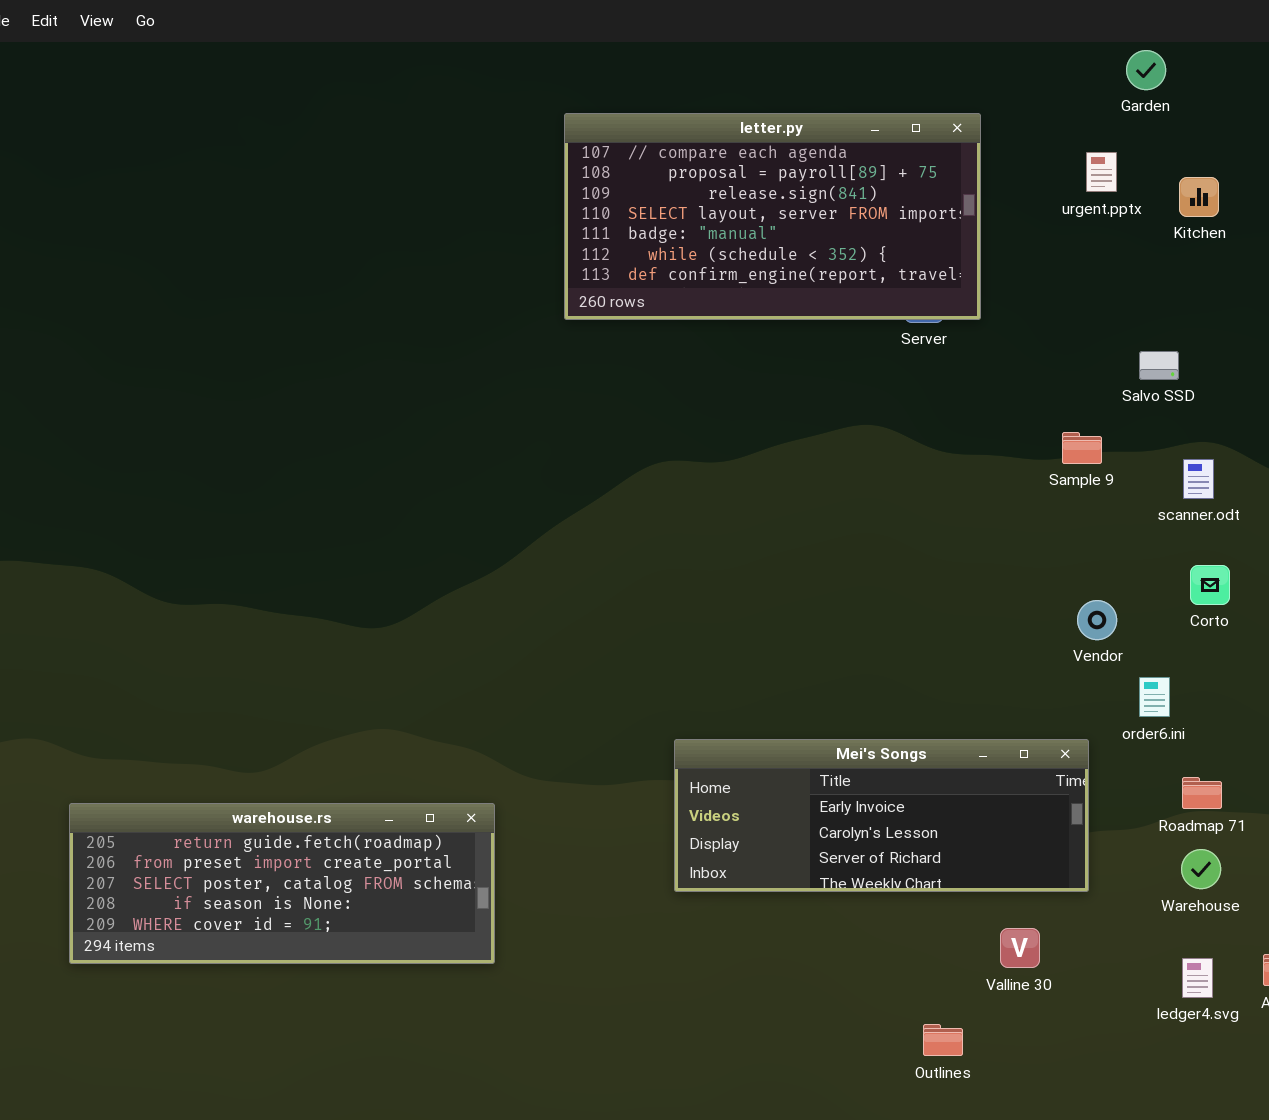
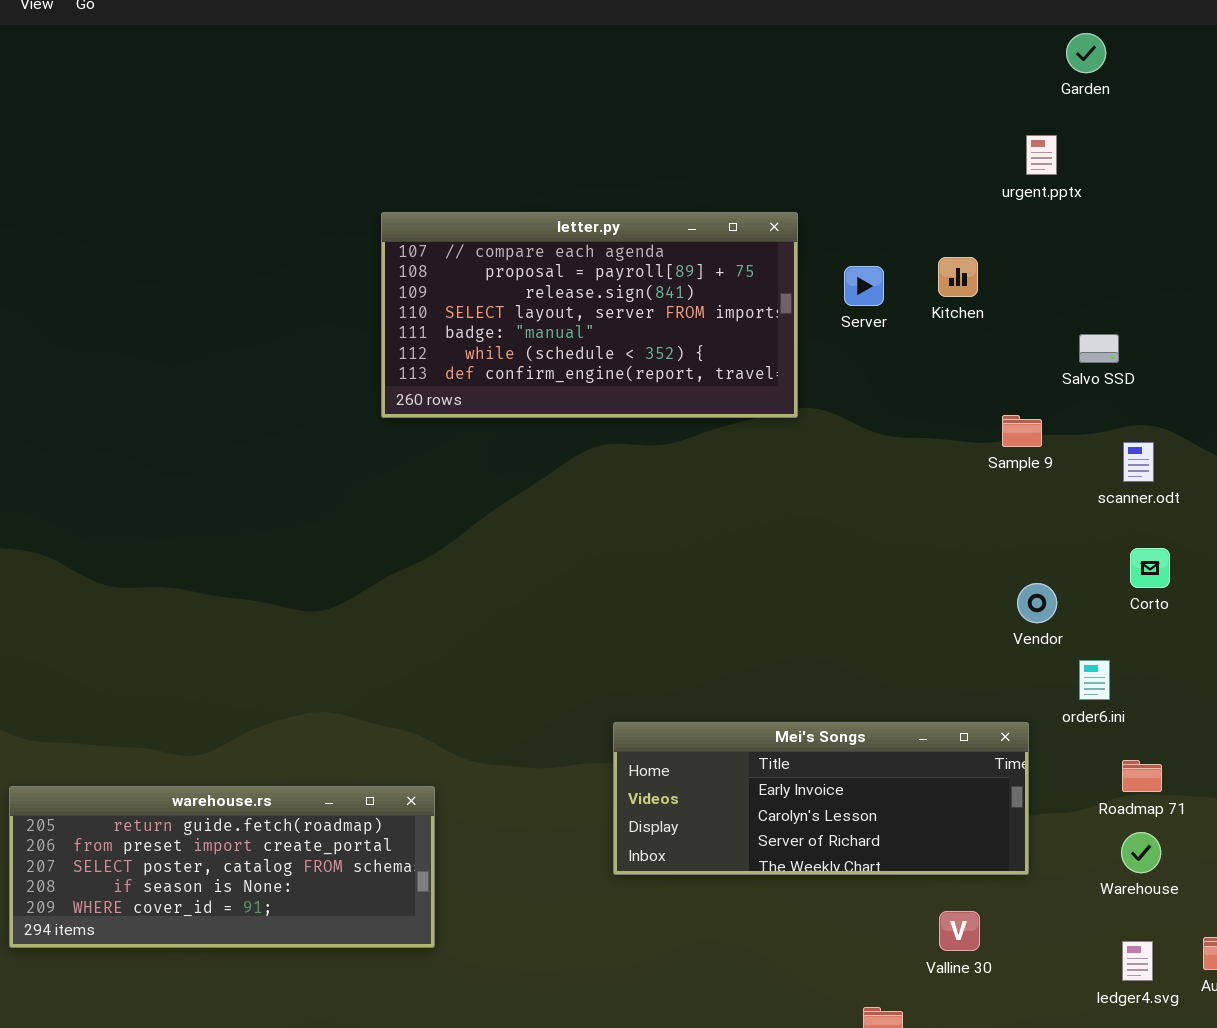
letter.py: [564,113,981,320] -> [381,212,798,418], moved
Kitchen: [1179,177,1219,217] -> [938,257,978,297], moved

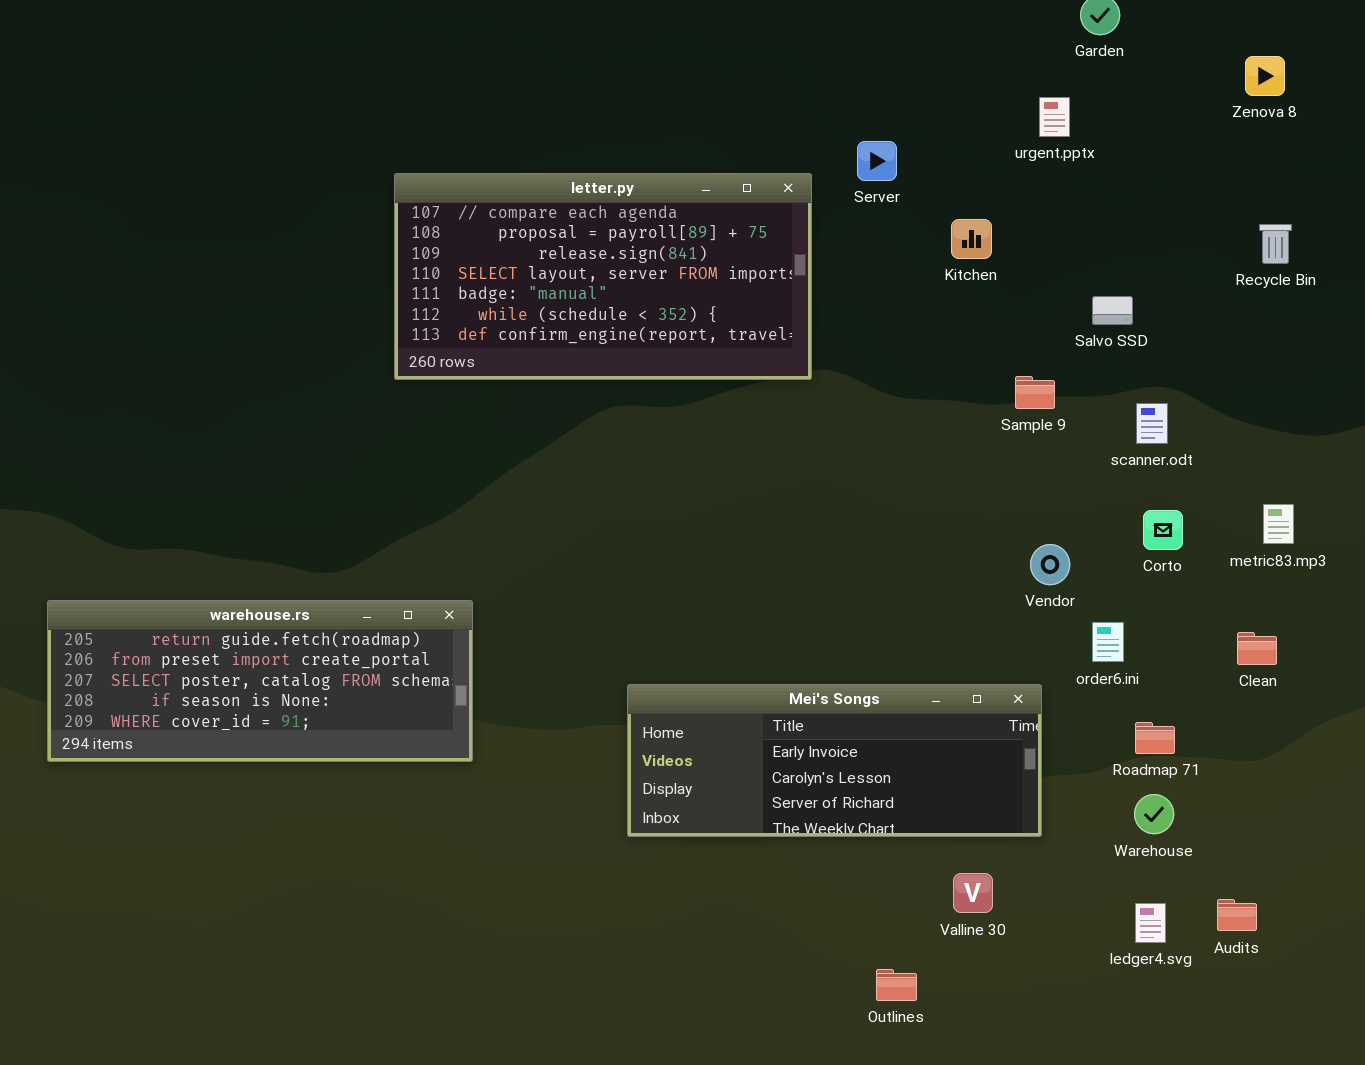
Server: [844,266,884,306] -> [857,141,897,181], moved
warehouse.rs: [9,786,435,948] -> [47,600,473,762], moved

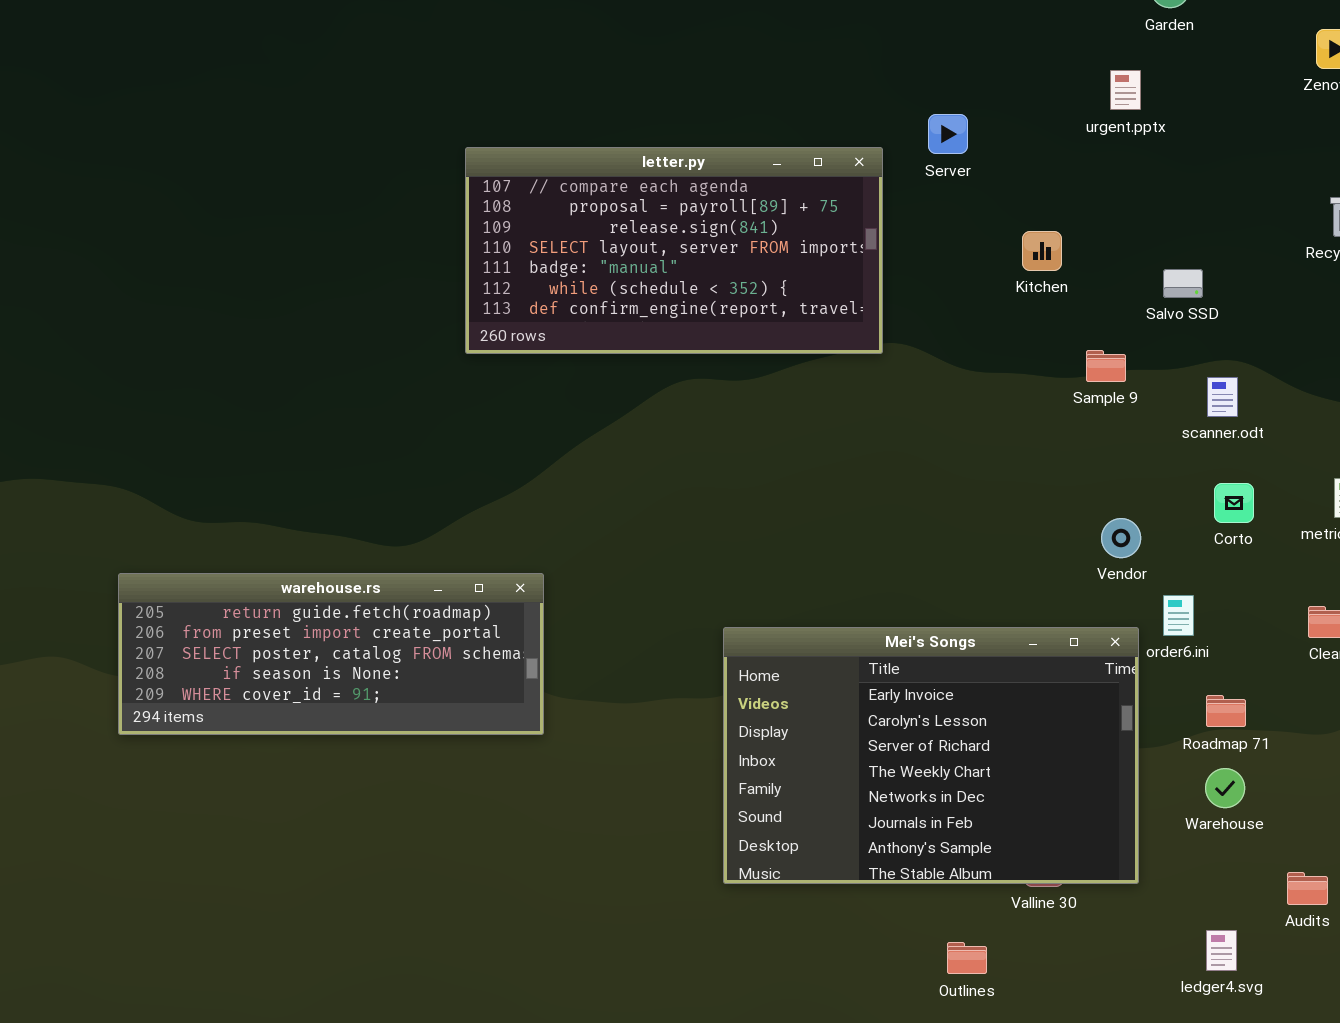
Kitchen: [951,219,992,259] -> [1022,231,1062,271], moved
Mei's Songs: [627,684,1042,837] -> [723,627,1139,884], moved, resized
ledger4.svg: [1135,903,1166,943] -> [1206,930,1237,971], moved

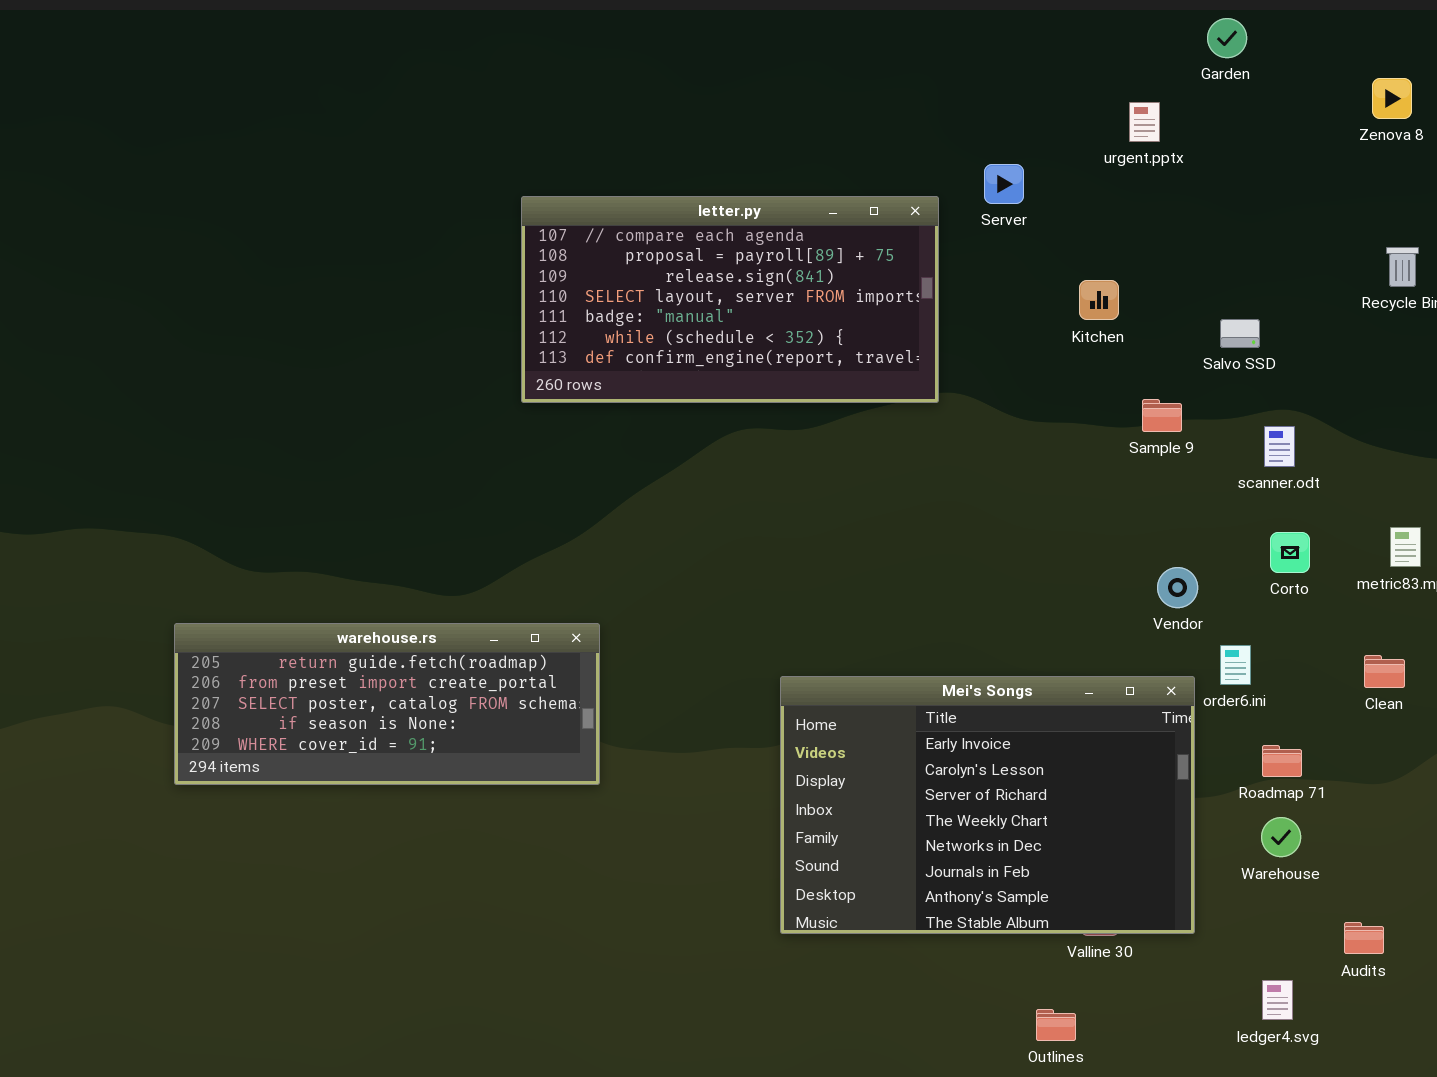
urgent.pptx: [1110,70,1141,110] -> [1129,102,1160,142], moved
Outlines: [947,942,987,974] -> [1036,1009,1076,1041], moved

